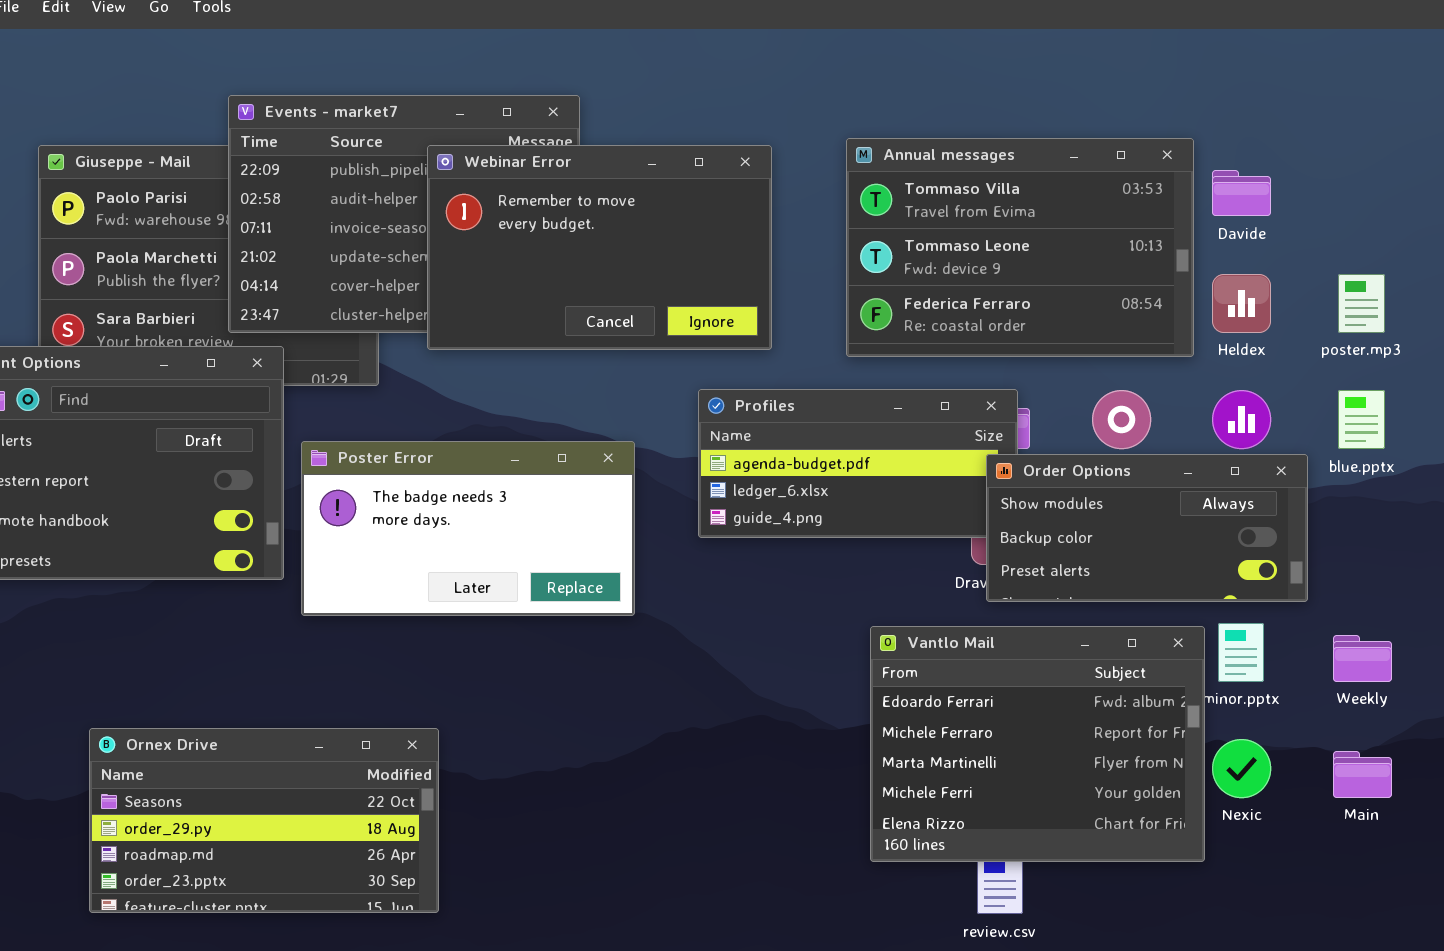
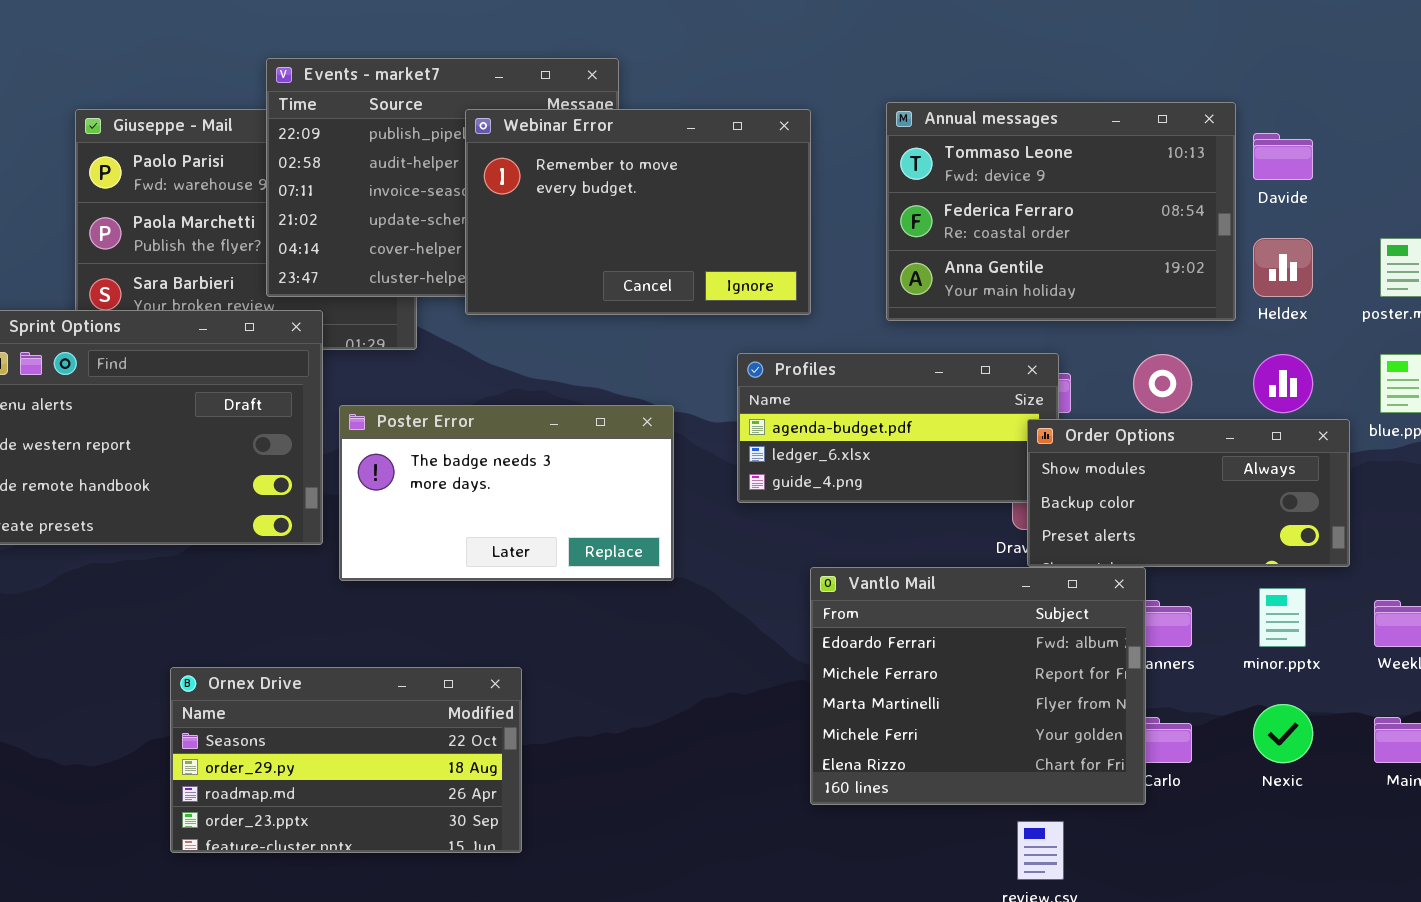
Annual messages: [846,138,1194,357] -> [886,102,1236,321], scrolled down 1 row
Vantlo Mail: [870,626,1205,862] -> [810,567,1146,805], moved
Ornex Drive: [89,728,439,913] -> [170,667,522,853], moved

